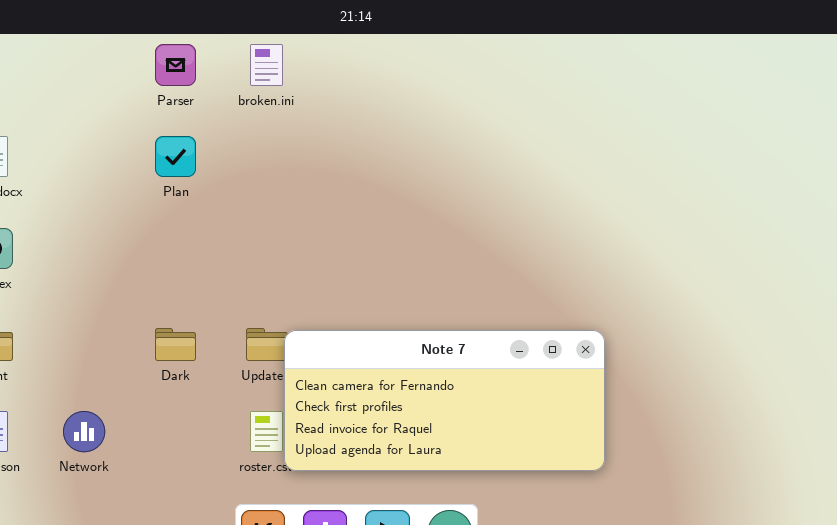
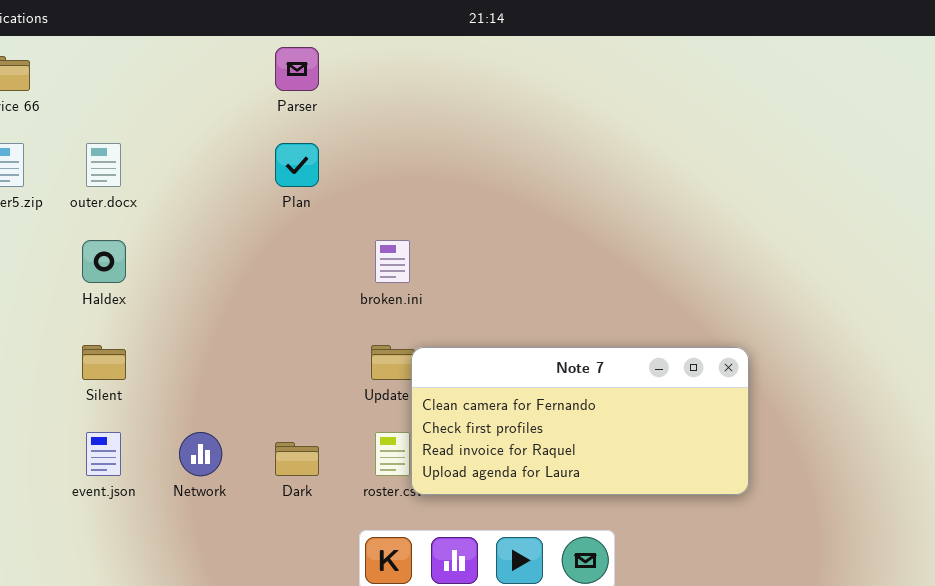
broken.ini: [250,44,283,86] -> [375,240,410,283], moved
Dark: [155,328,196,361] -> [275,442,319,476], moved

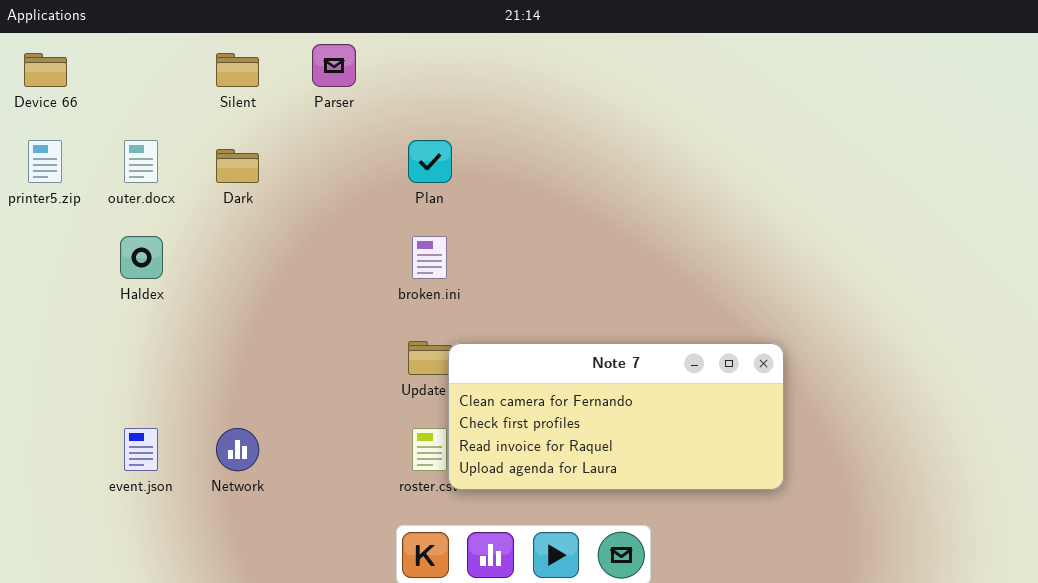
Plan: [275,143,319,187] -> [408,140,452,183], moved
Silent: [82,345,126,380] -> [216,53,259,87], moved
Dark: [275,442,319,476] -> [216,149,259,183], moved

